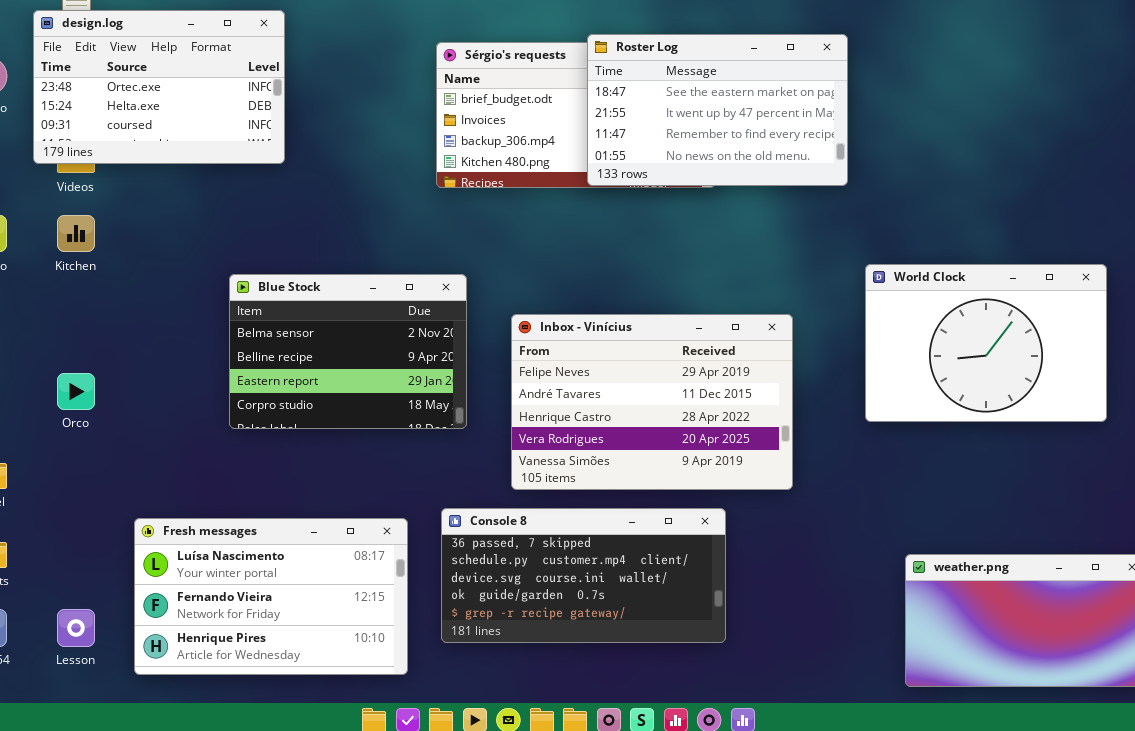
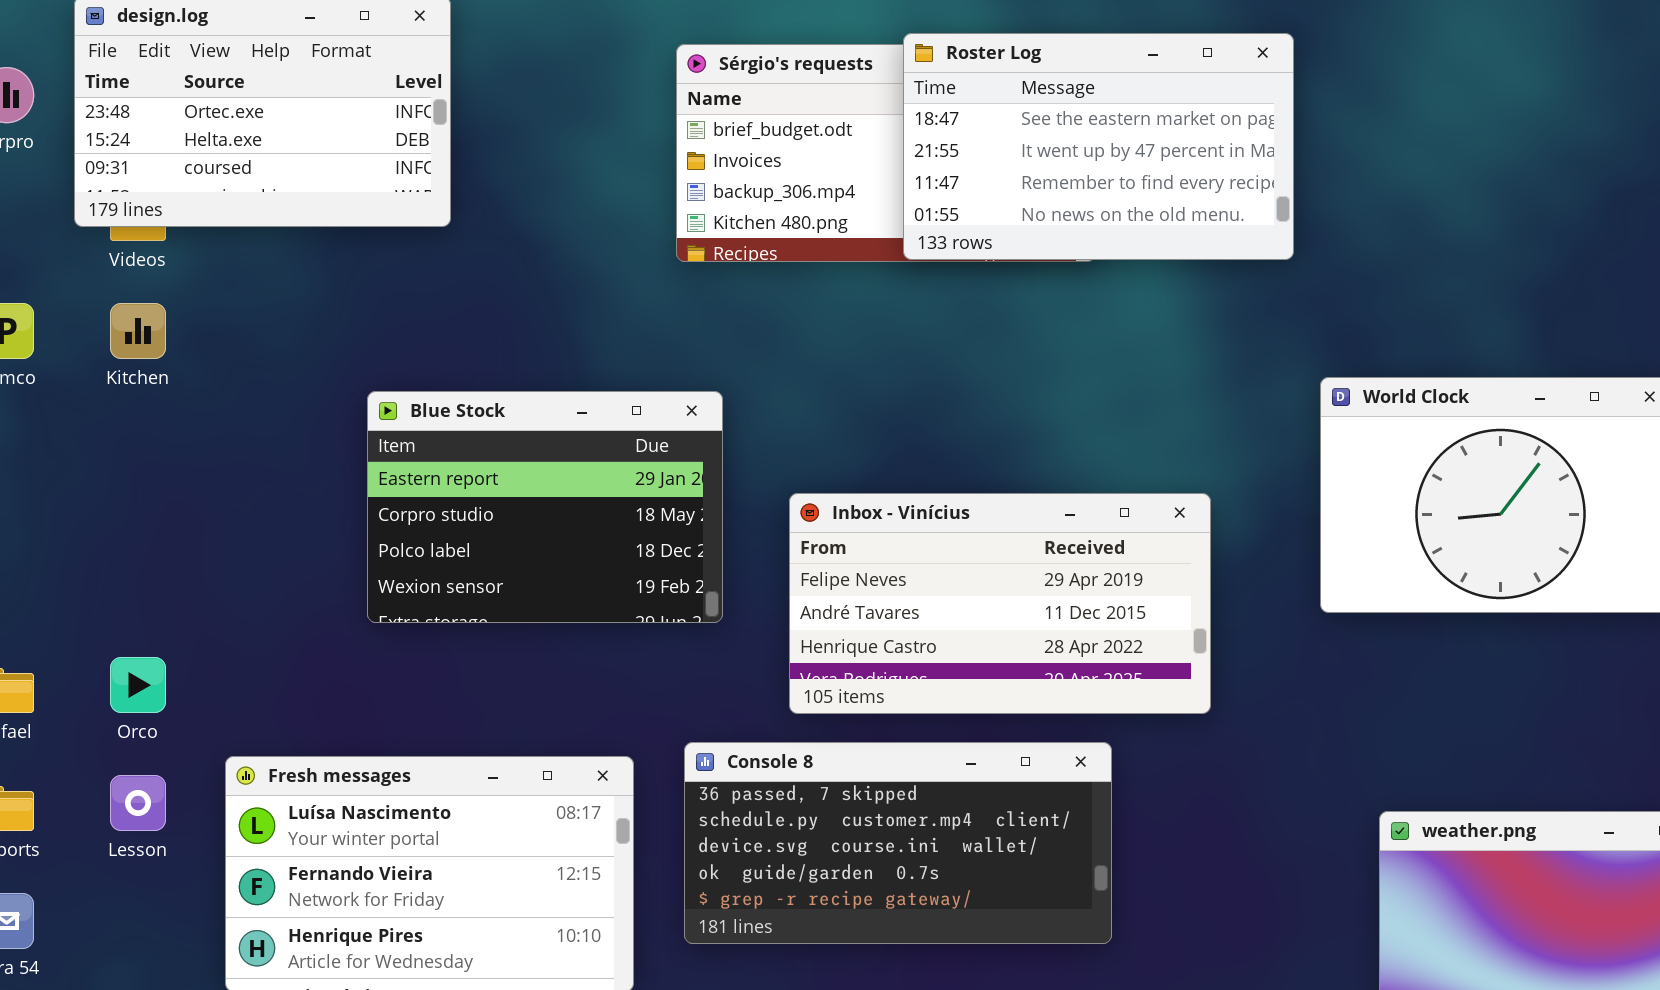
Blue Stock: [229,274,467,429] -> [367,391,723,623], scrolled down 2 rows
Inbox - Vinícius: [511,314,793,490] -> [789,493,1211,714], resized
Orco: [57,373,95,410] -> [110,657,166,713], moved
Lesson: [57,609,95,647] -> [110,775,166,831], moved

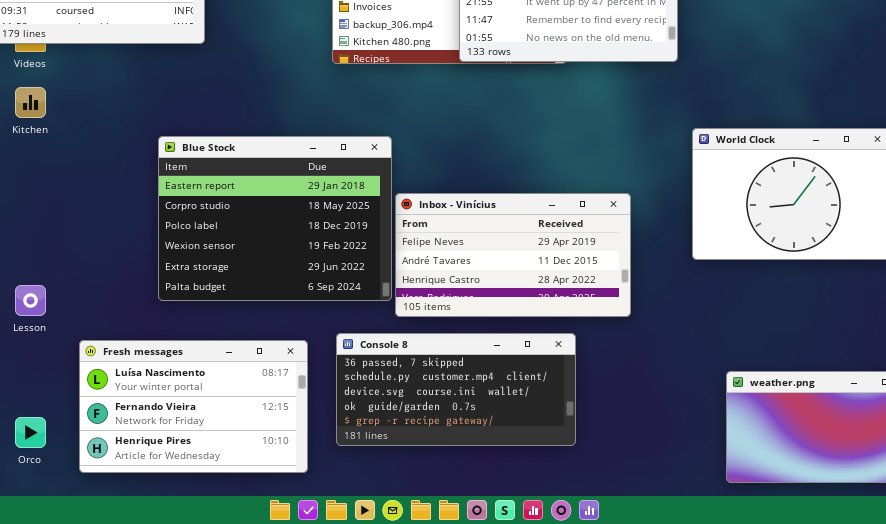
Blue Stock: [367,391,723,623] -> [158,136,392,301], resized
Orco: [110,657,166,713] -> [15,417,46,448], moved
Lesson: [110,775,166,831] -> [15,285,46,316], moved

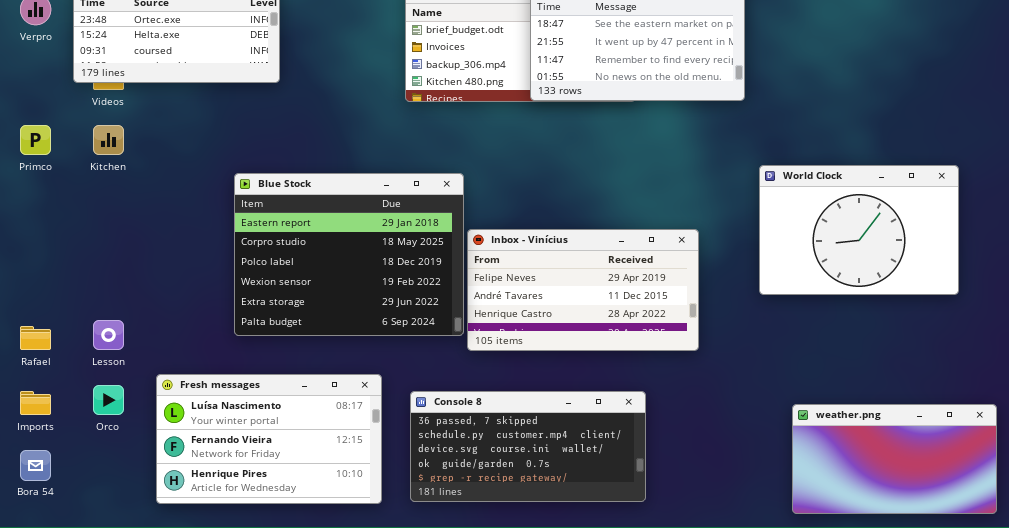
Console 8: [336,333,576,446] -> [410,391,646,502], moved
Orco: [15,417,46,448] -> [93,385,124,415], moved

